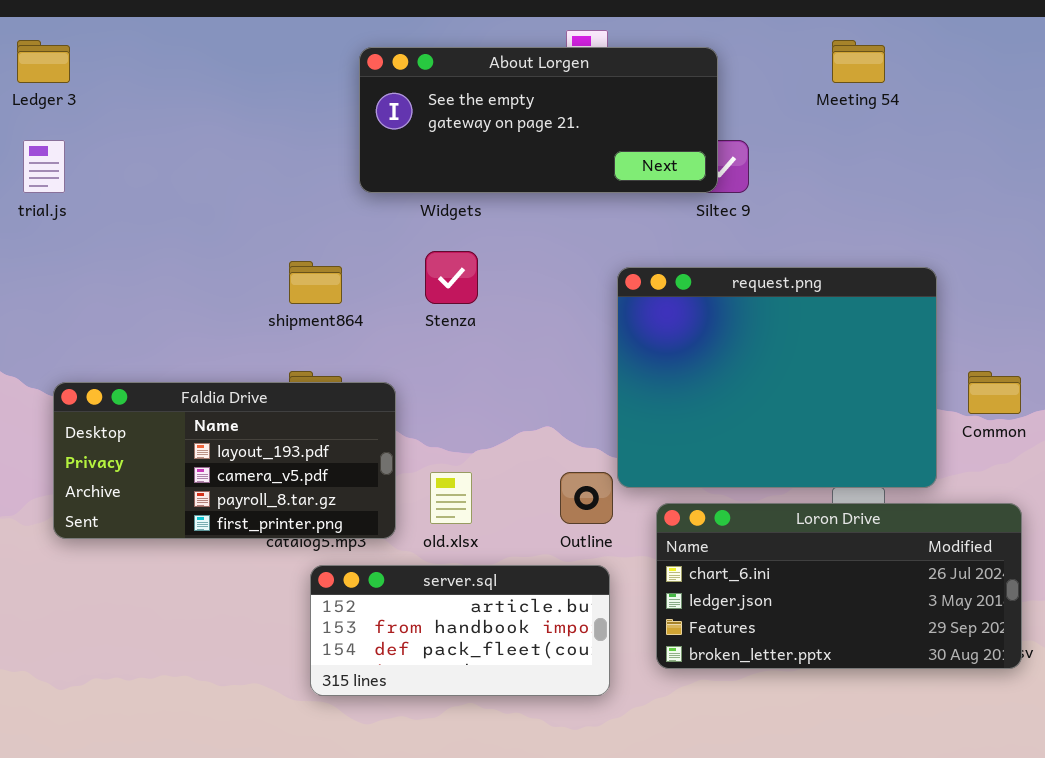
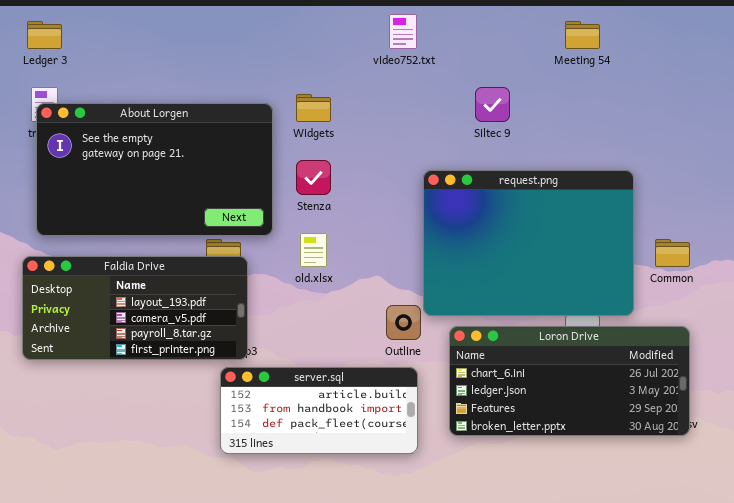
About Lorgen: [359,47,718,193] -> [36,103,273,236], moved, resized
Faldia Drive: [53,382,396,539] -> [22,256,248,360], moved
old.xlsx: [430,472,472,524] -> [300,233,327,267], moved

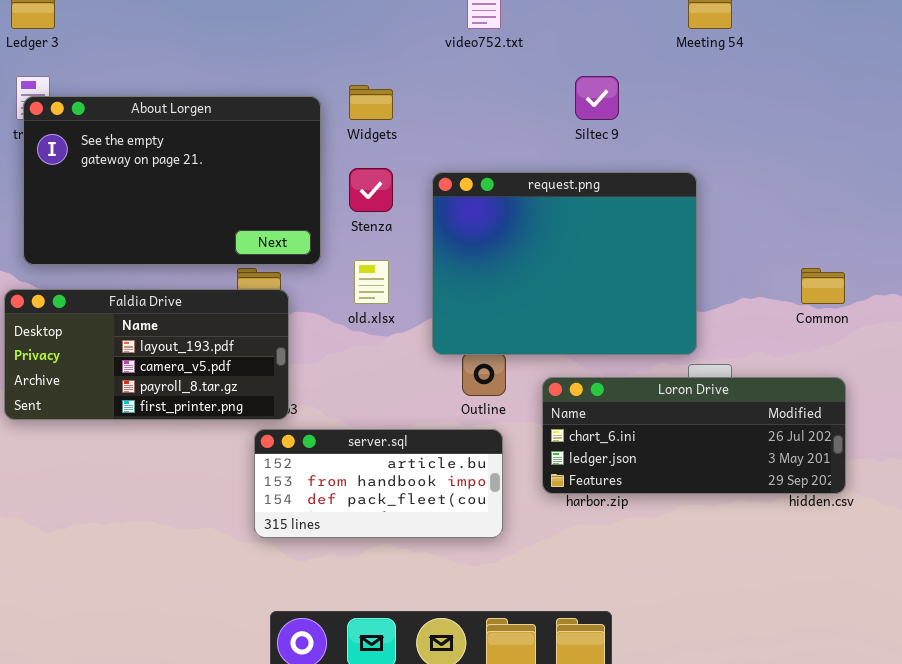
request.png: [423,170,634,316] -> [432,172,697,355], moved
Loron Drive: [449,326,690,436] -> [542,377,846,494], resized

